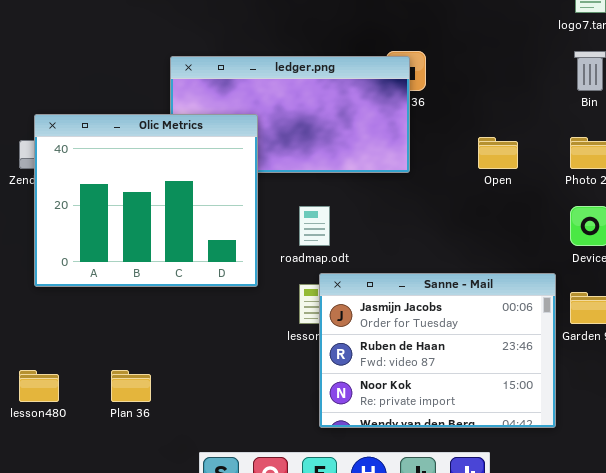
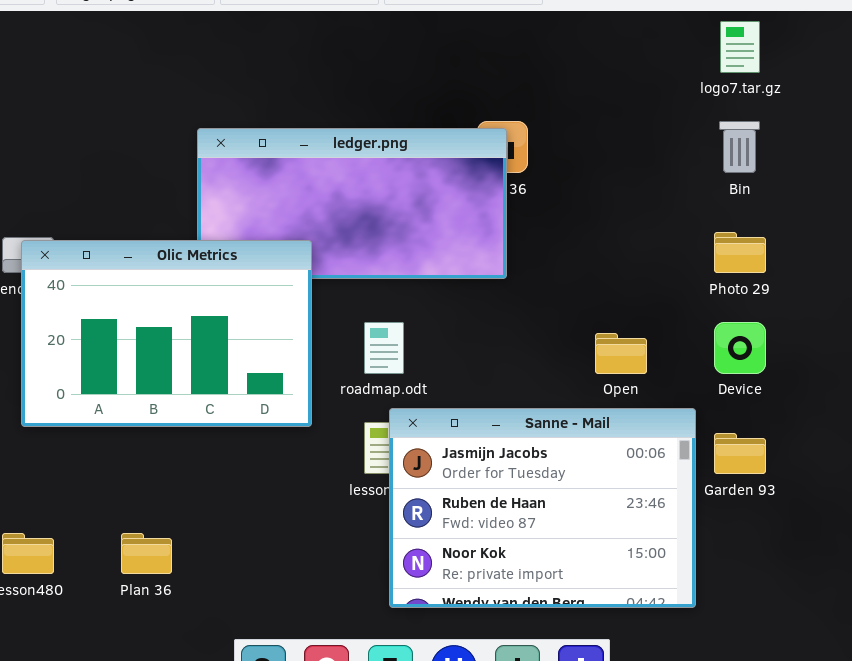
Olic Metrics: [34,114,258,287] -> [21,240,312,427], resized
Open: [478,137,518,169] -> [595,333,647,374], moved

